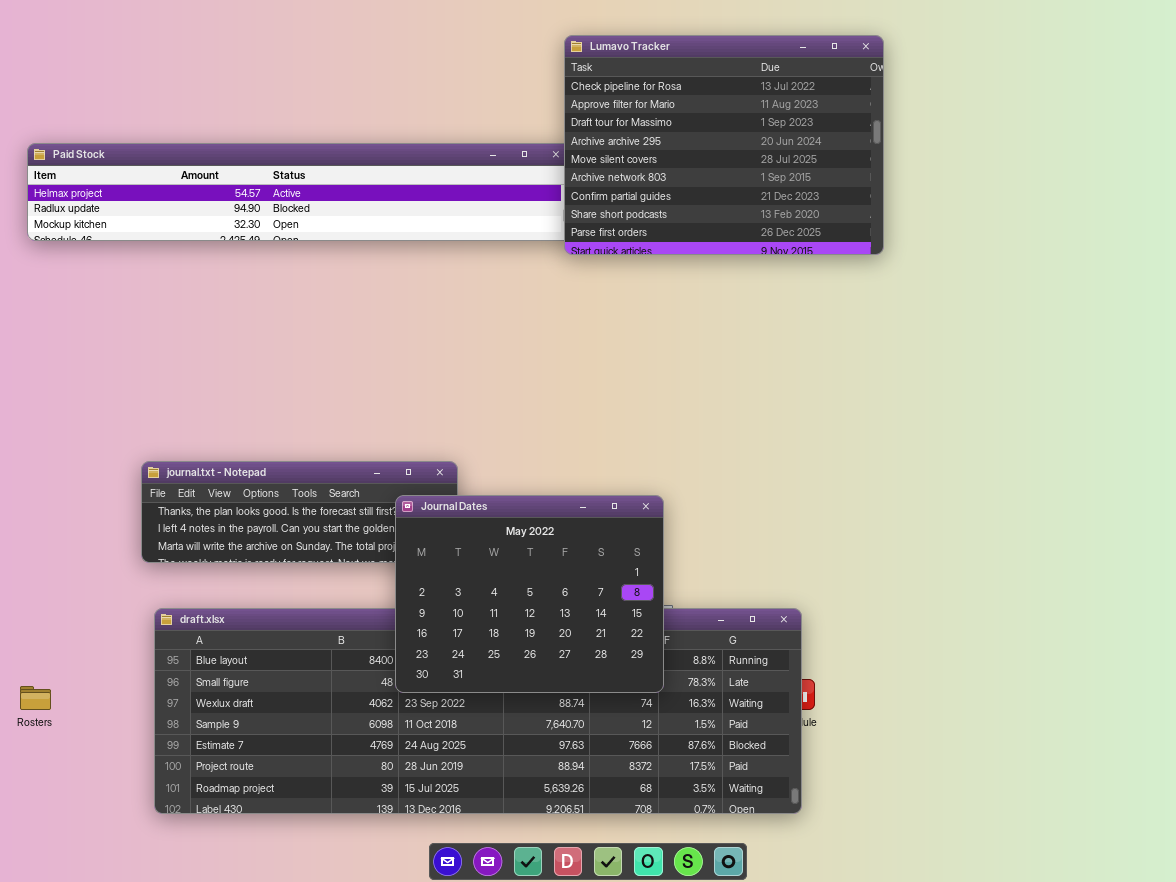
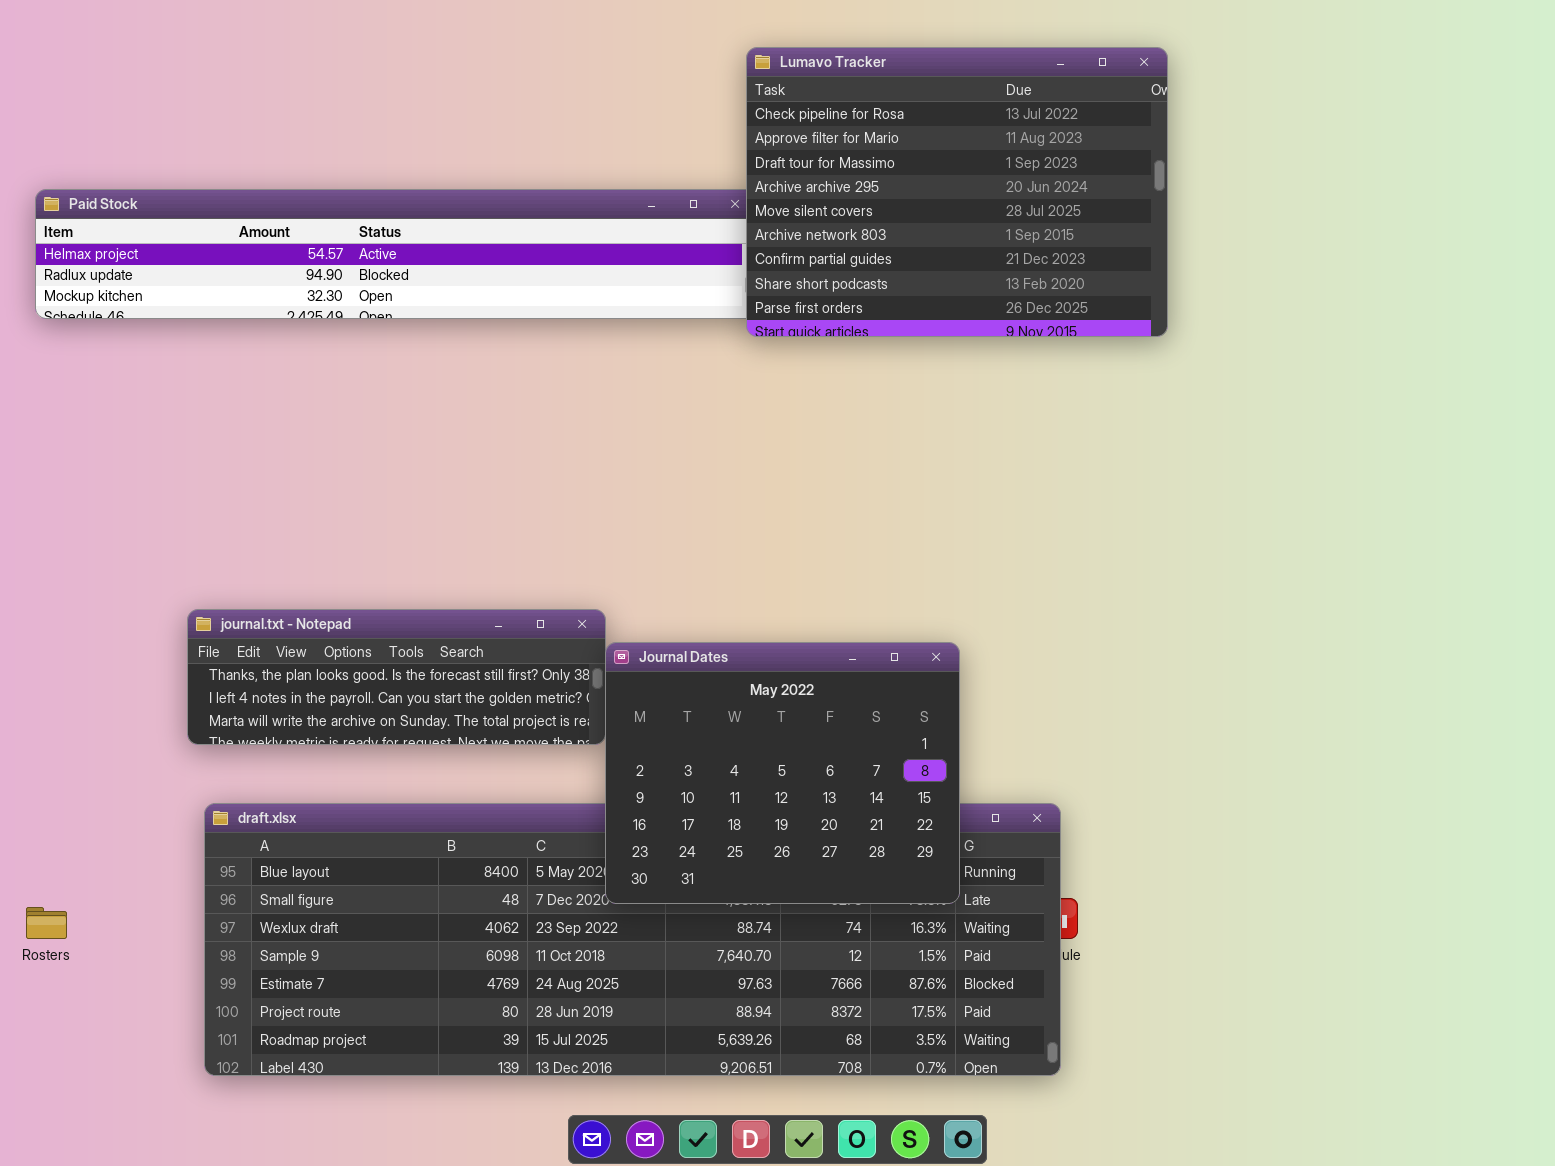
Journal Dates: [395,495,664,693] -> [605,642,960,904], moved

